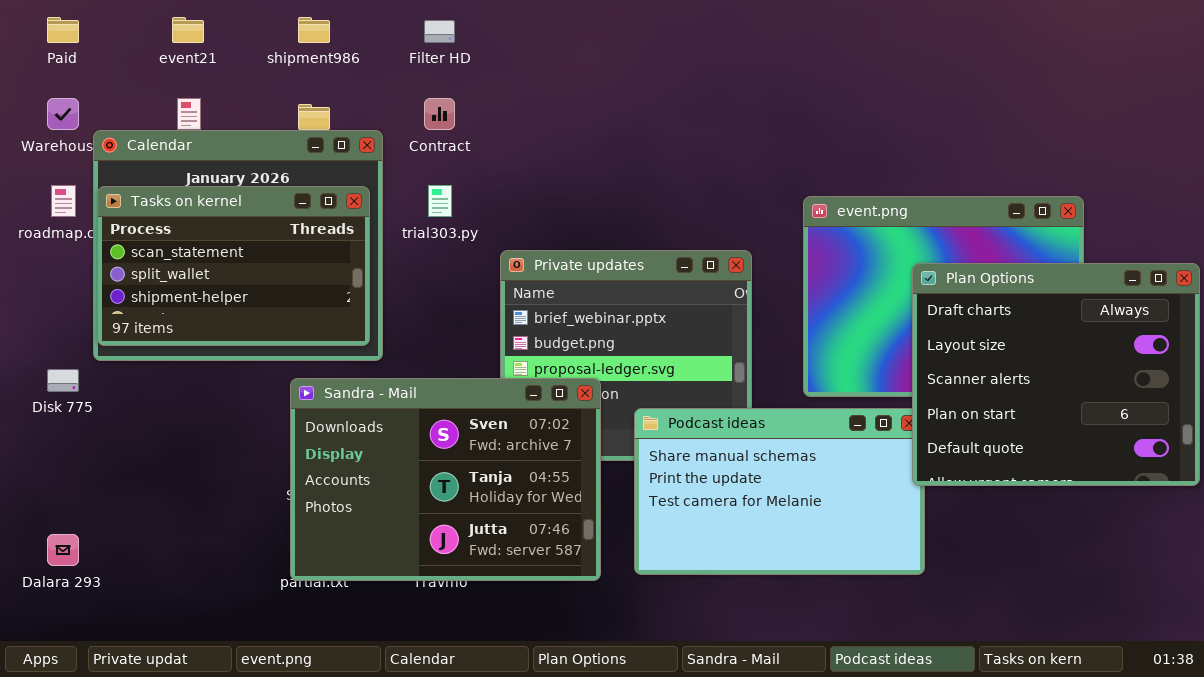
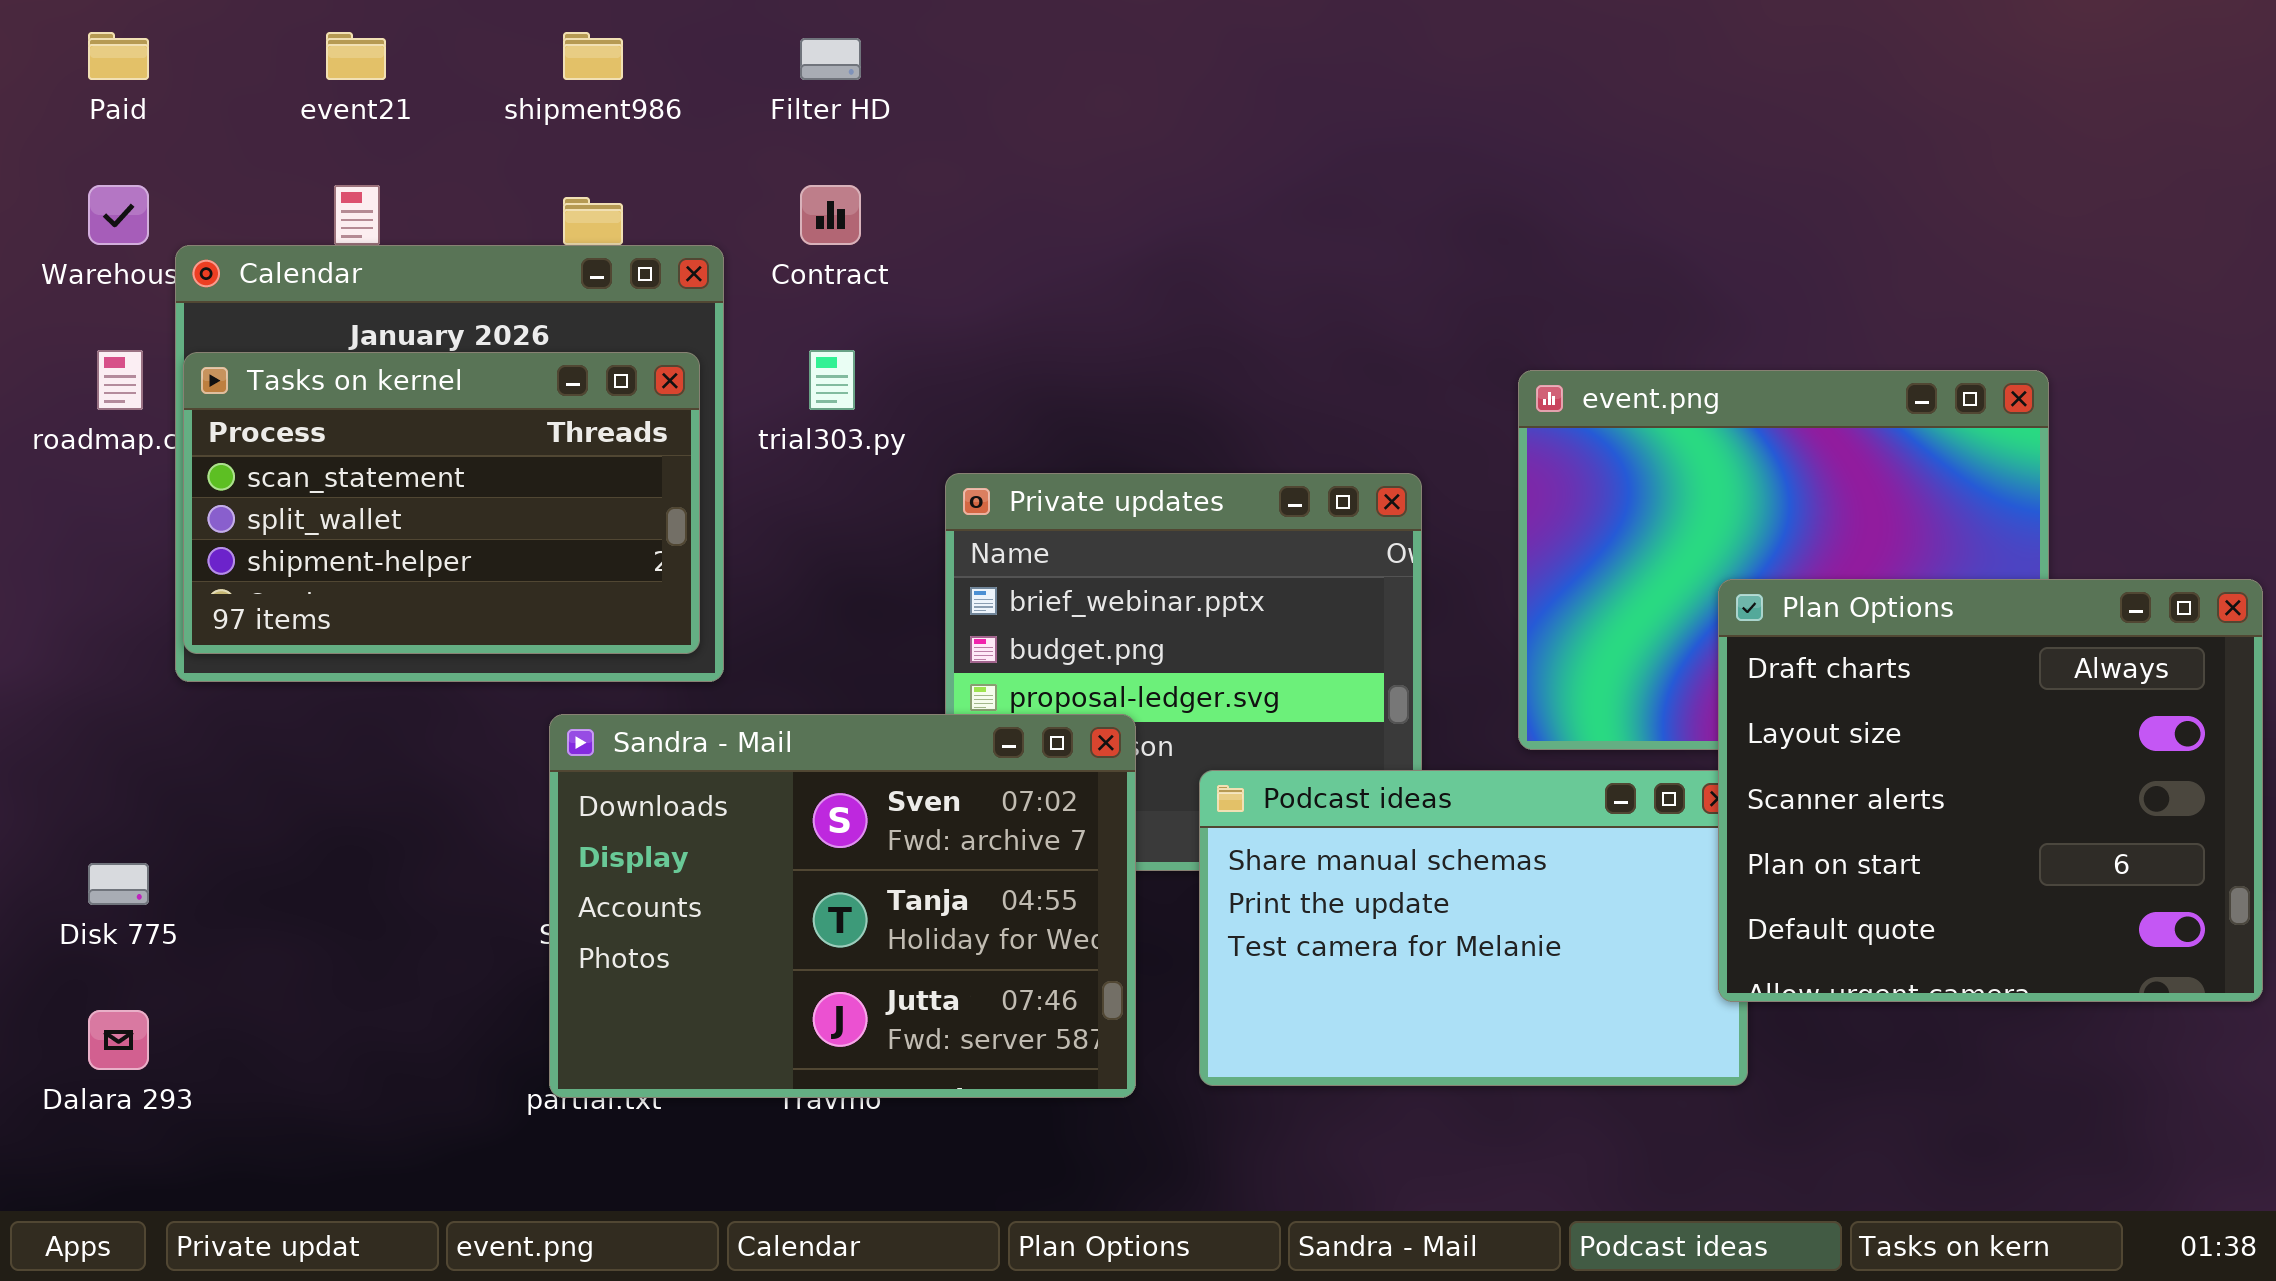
Plan Options: [912,263,1200,486] -> [1718,579,2263,1002], moved
Disk 775: [47,369,79,392] -> [88,863,149,905], moved

